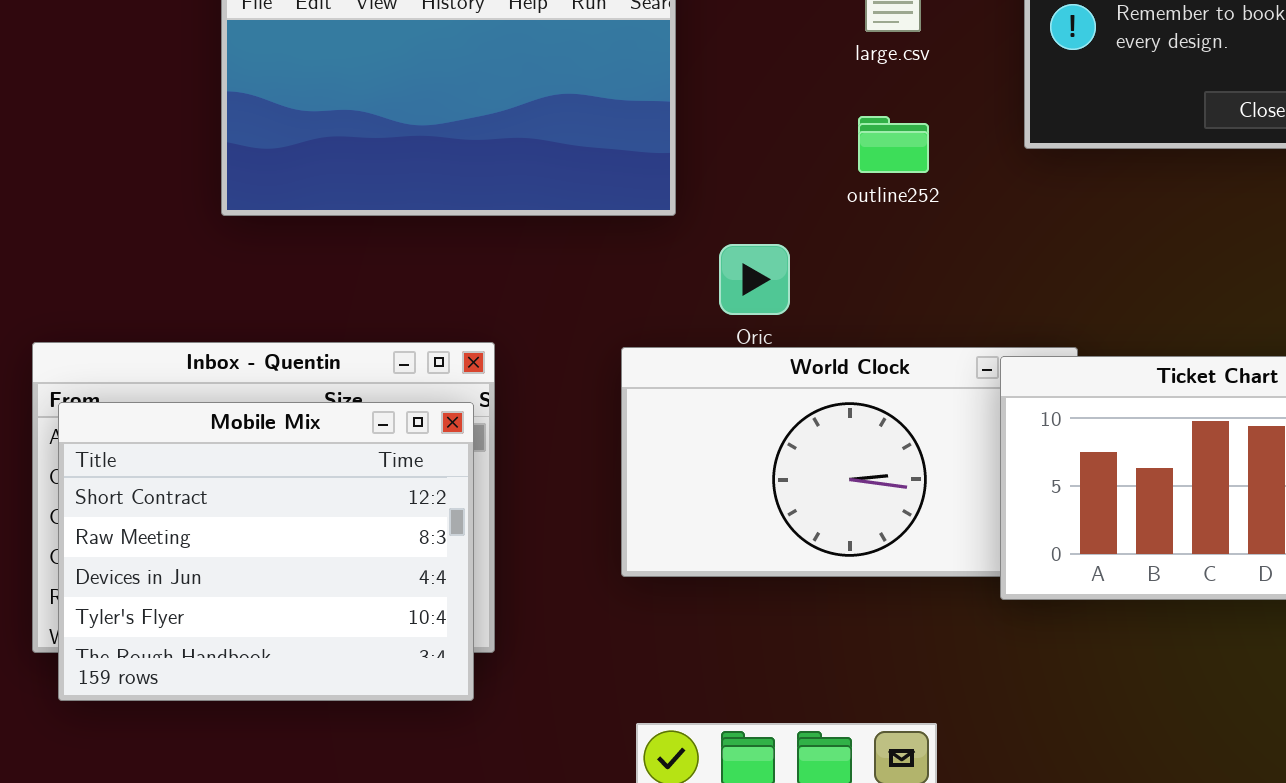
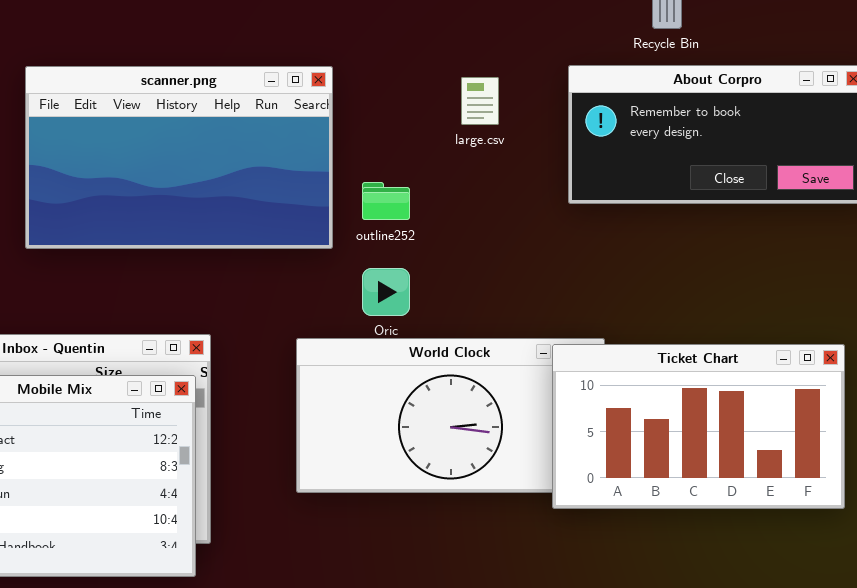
outline252: [858,116,929,173] -> [362,182,410,220], moved

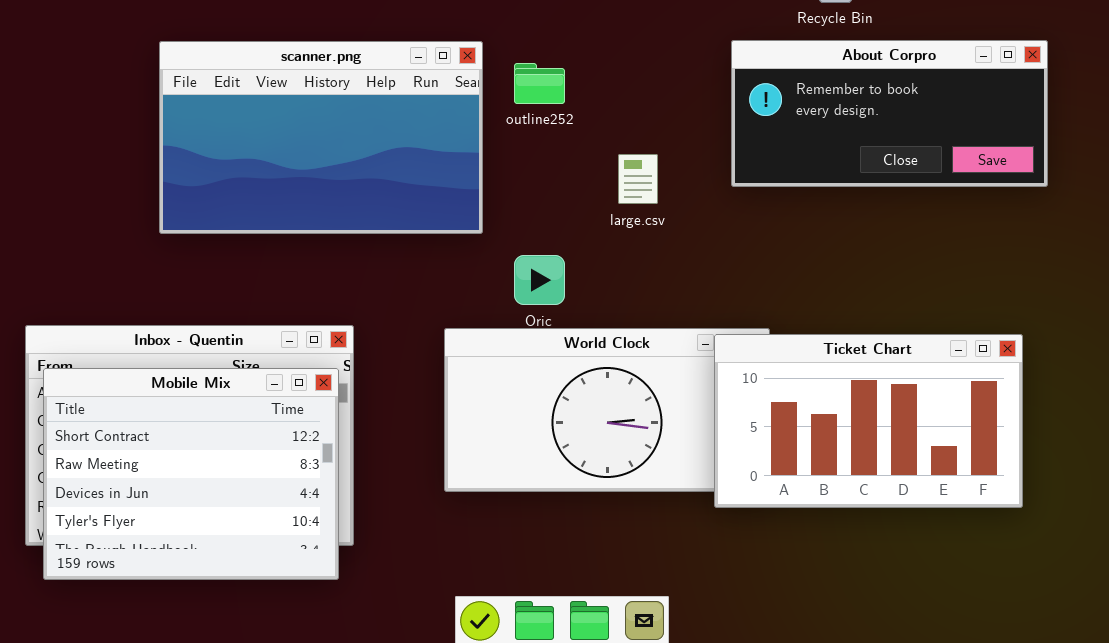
large.csv: [461,77,499,125] -> [618,154,658,204], moved
outline252: [362,182,410,220] -> [514,63,565,104], moved

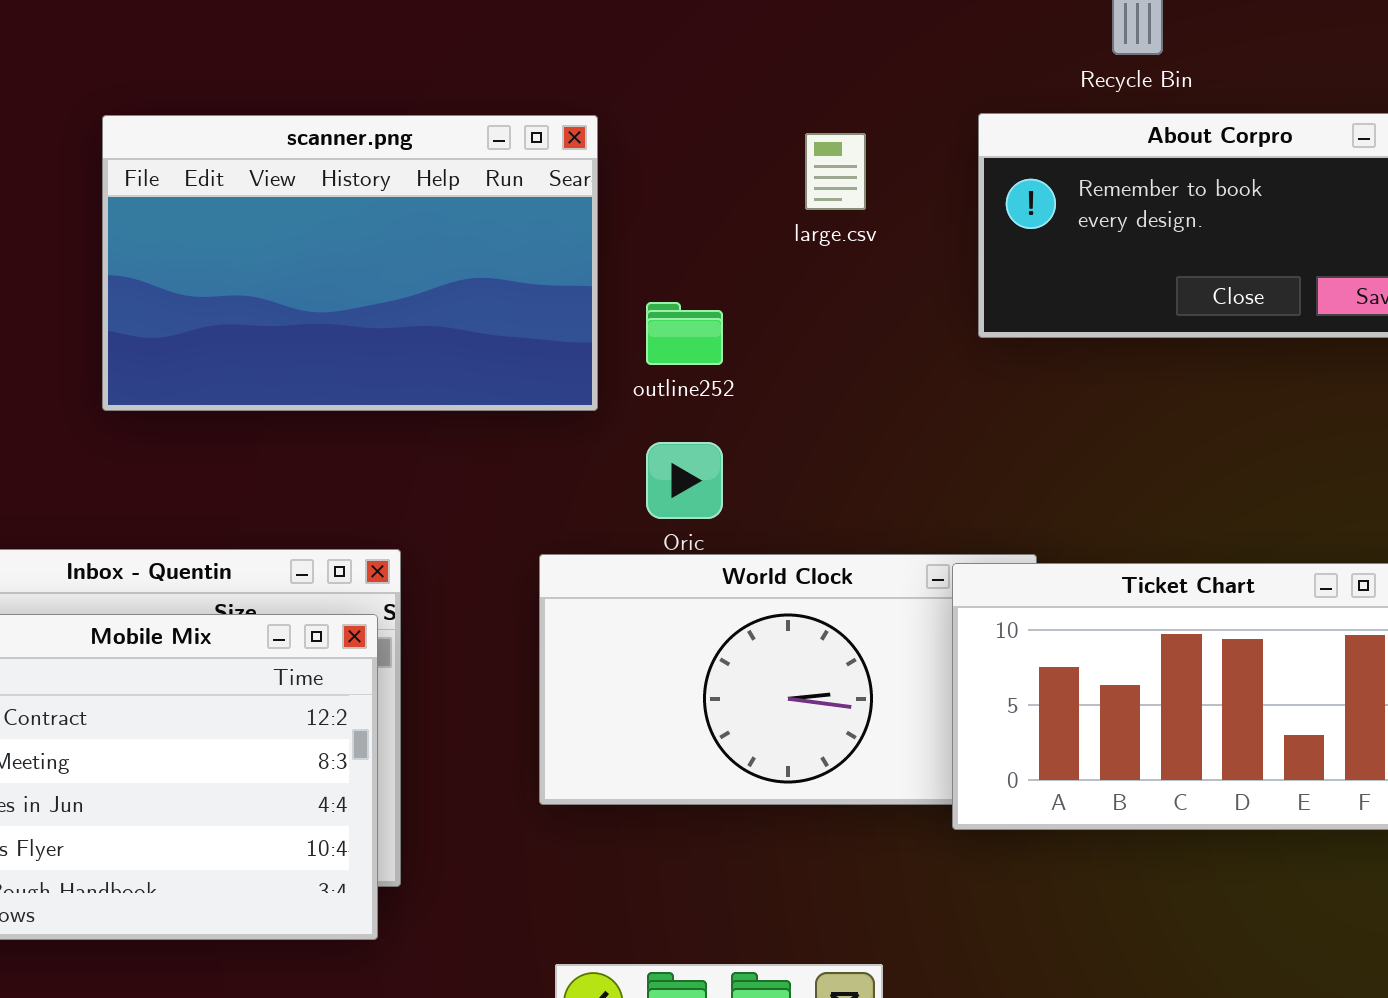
outline252: [514,63,565,104] -> [646,302,723,365], moved
large.csv: [618,154,658,204] -> [805,133,866,210], moved

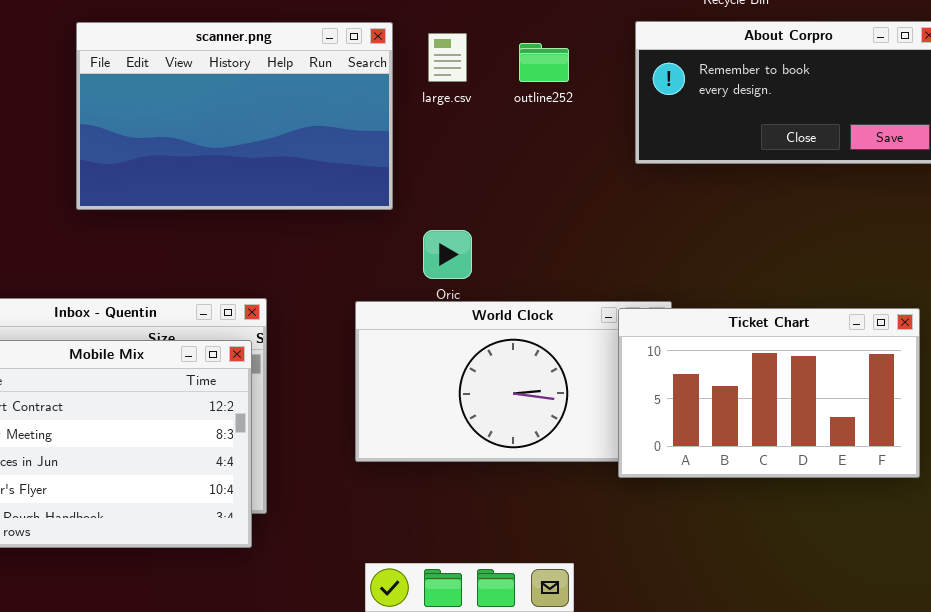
large.csv: [805,133,866,210] -> [428,33,467,82], moved
outline252: [646,302,723,365] -> [519,43,569,82], moved

